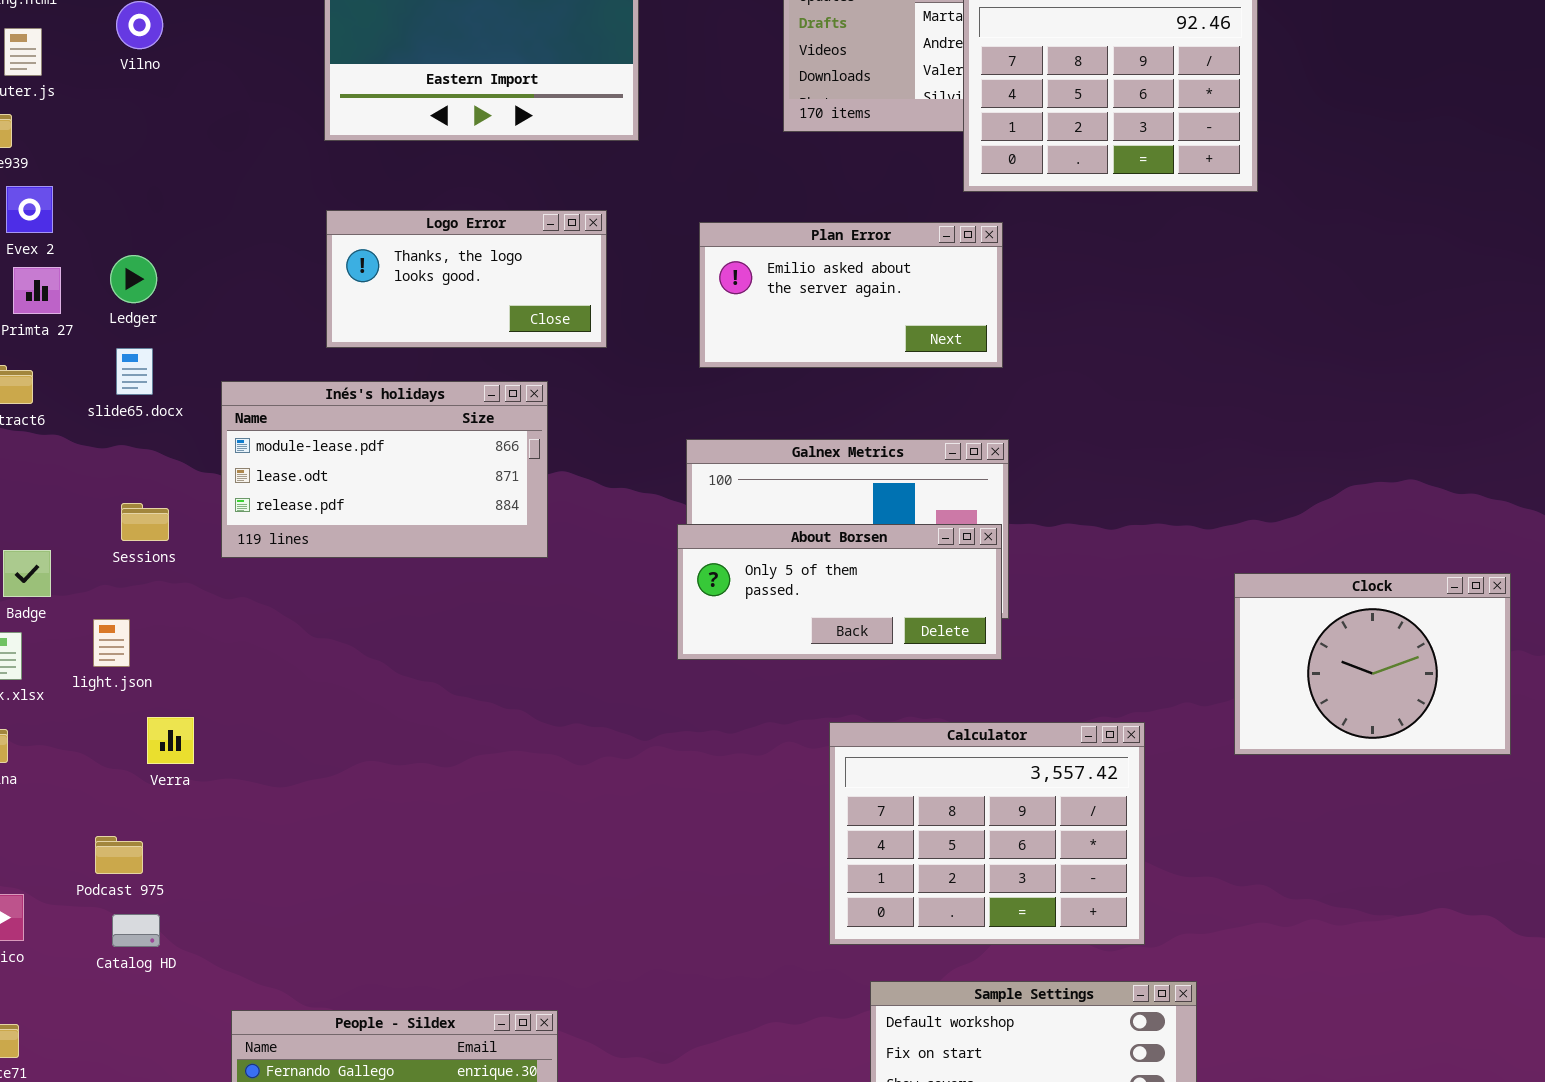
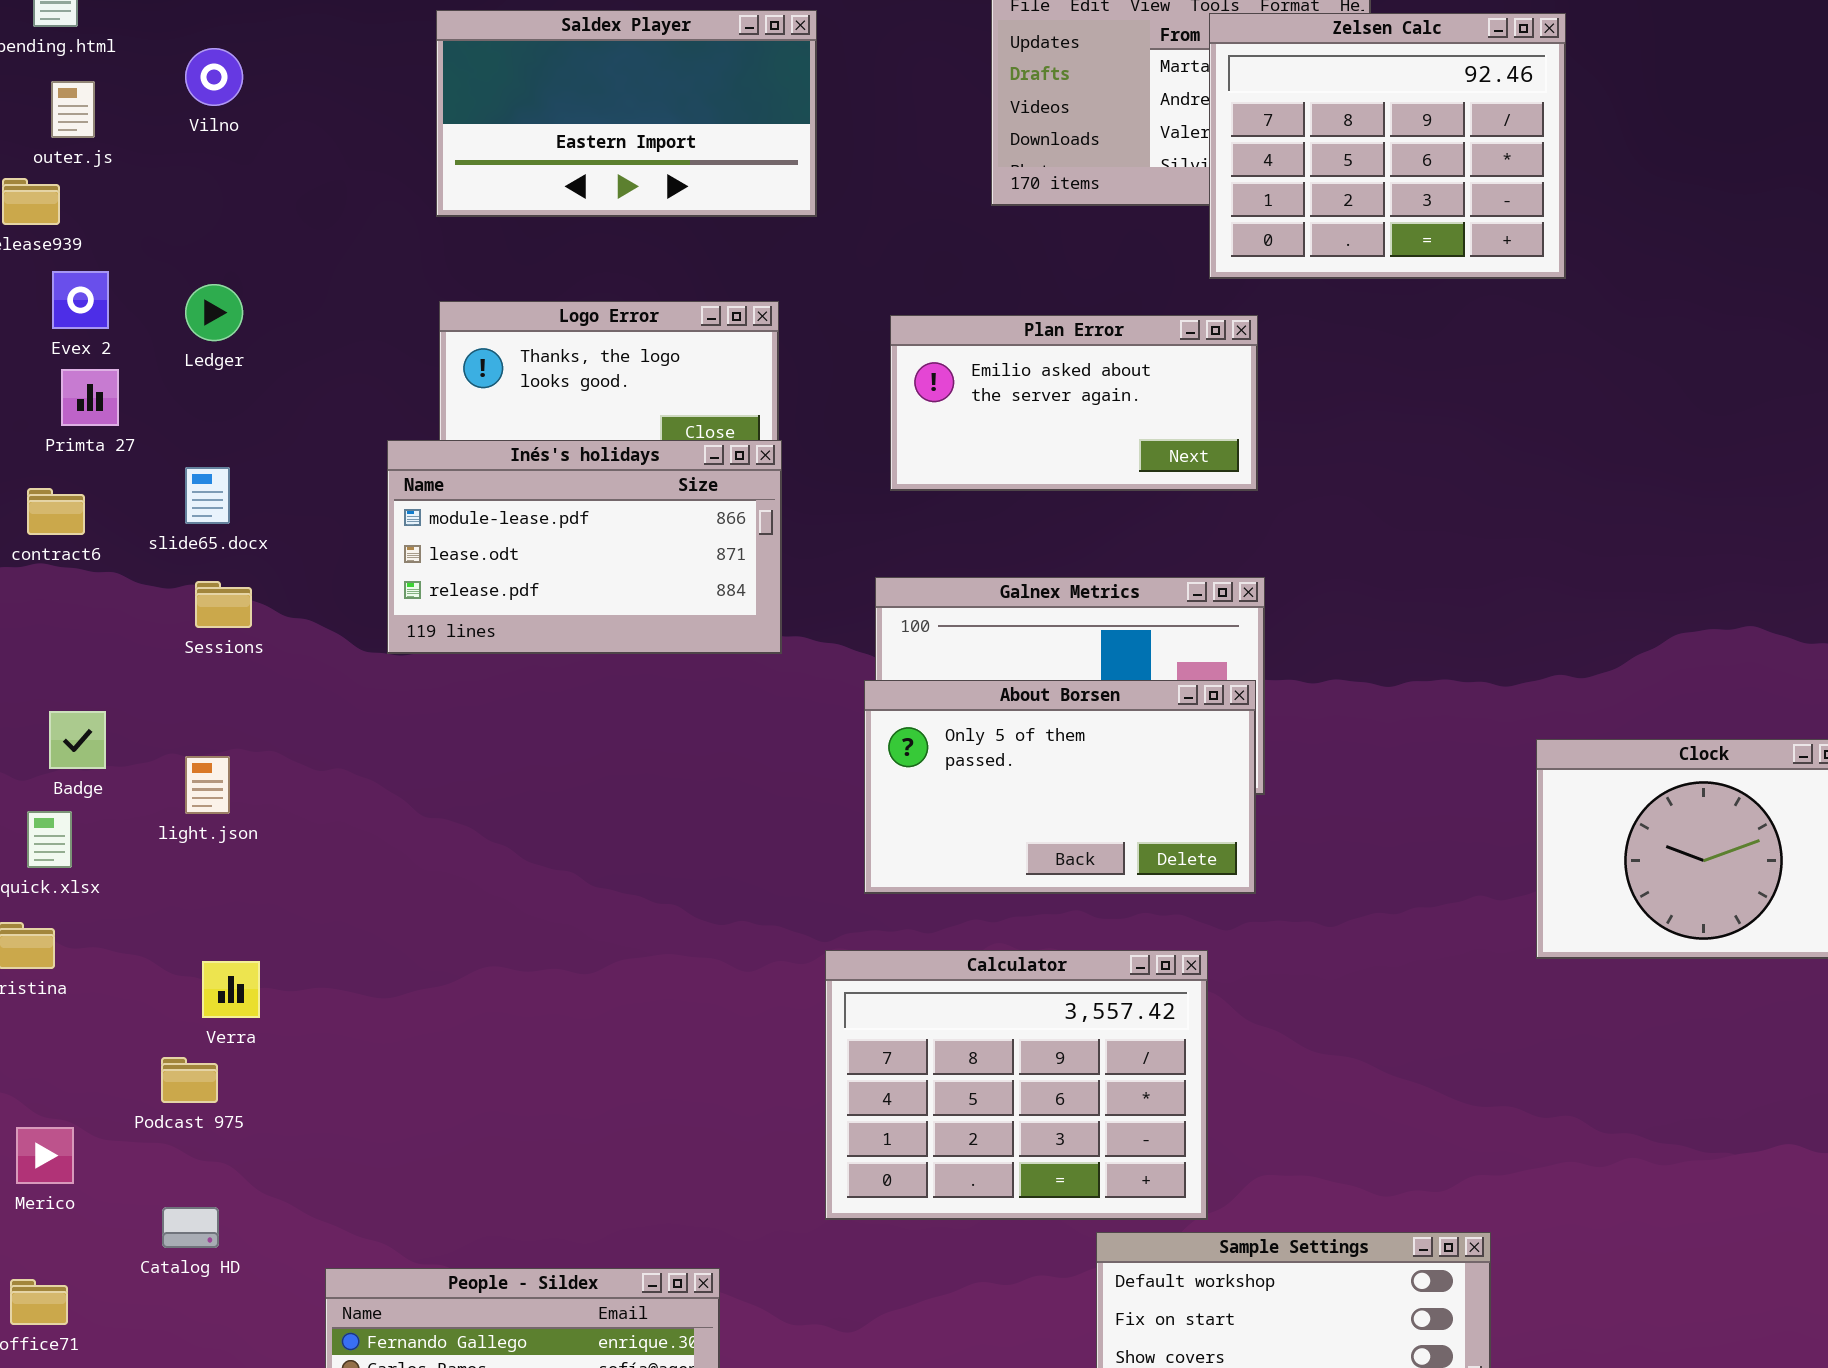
Ledger: [110,255,157,303] -> [185,284,243,341], moved
Inés's holidays: [221,381,548,558] -> [387,440,782,654], moved
Sessions: [121,503,169,541] -> [195,581,252,628], moved
About Borsen: [677,524,1002,660] -> [864,680,1256,894], resized
light.json: [93,619,130,667] -> [185,756,230,814], moved
Verra: [147,717,194,764] -> [202,961,260,1018], moved
Calculator: [829,722,1145,945] -> [825,950,1208,1220], moved
Catalog HD: [112,914,160,947] -> [162,1207,219,1248], moved

